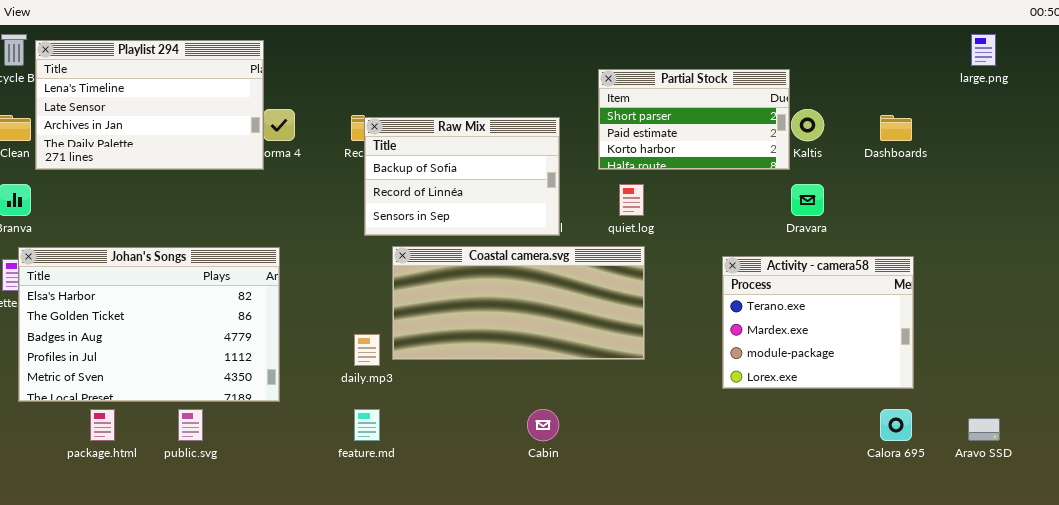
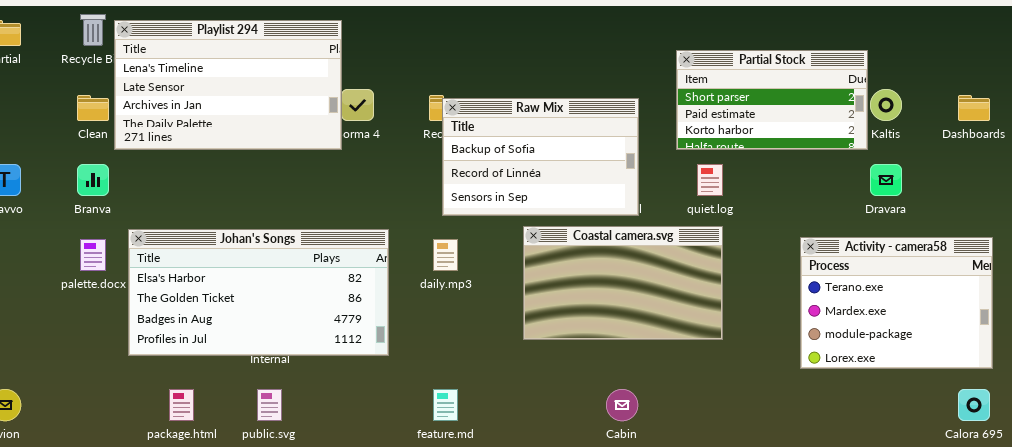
Coastal camera.svg: [392,246,645,360] -> [523,226,723,340], resized
Johan's Songs: [18,247,280,402] -> [128,229,389,356], moved, resized
daily.mp3: [354,334,380,366] -> [433,239,458,271], moved

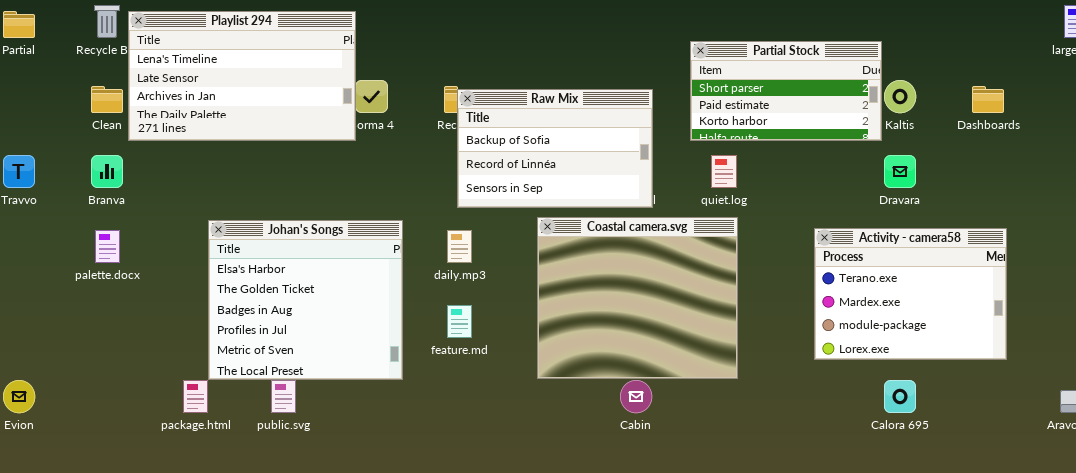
Coastal camera.svg: [523,226,723,340] -> [537,217,738,379], resized
Johan's Songs: [128,229,389,356] -> [208,220,403,380], resized
feature.md: [433,389,458,421] -> [447,305,472,338], moved
Calora 695: [958,389,990,421] -> [884,380,916,413], moved

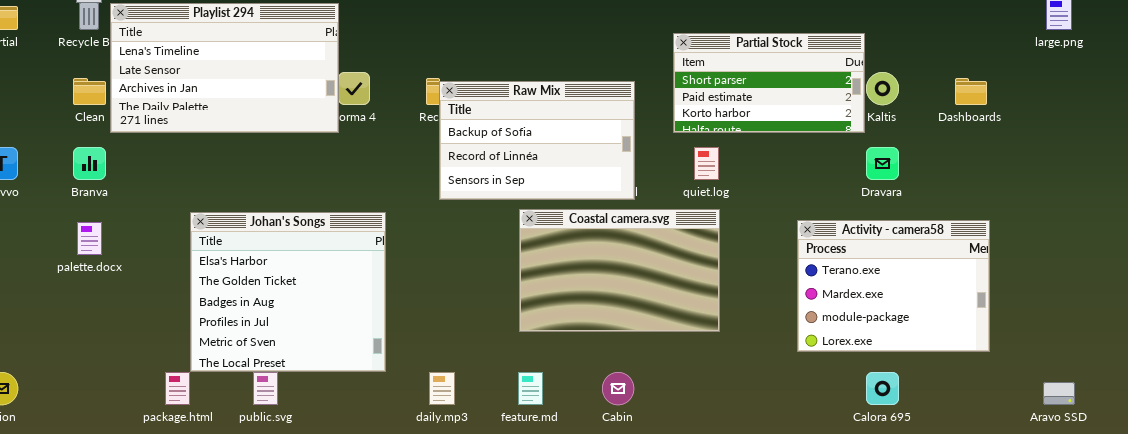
Coastal camera.svg: [537,217,738,379] -> [519,209,720,332], resized
daily.mp3: [447,230,472,263] -> [429,372,455,405], moved
feature.md: [447,305,472,338] -> [518,372,543,405], moved

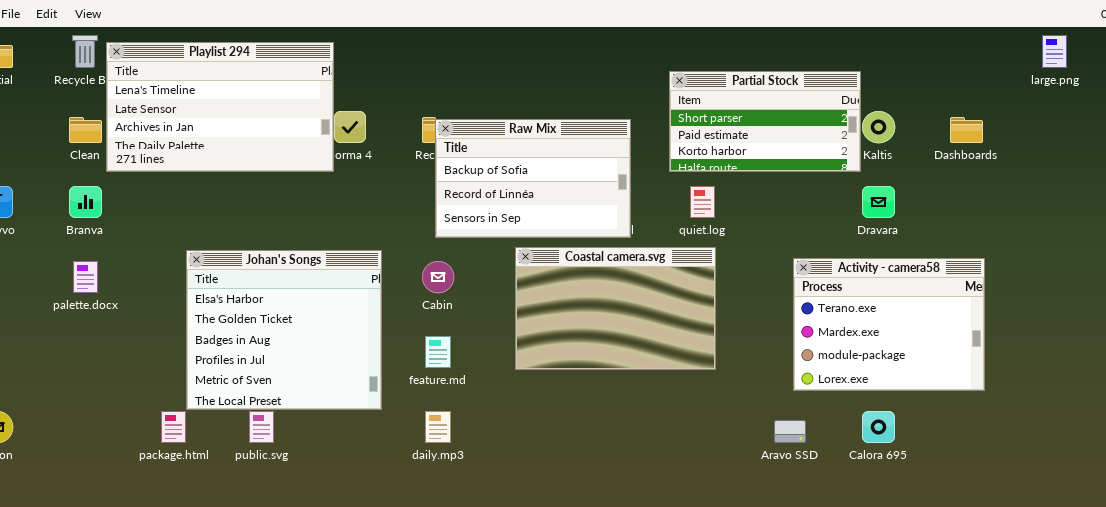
feature.md: [518,372,543,405] -> [425,336,451,368], moved
Cabin: [602,372,634,405] -> [422,261,454,293], moved
Aravo SSD: [1043,382,1075,405] -> [774,420,806,443], moved

